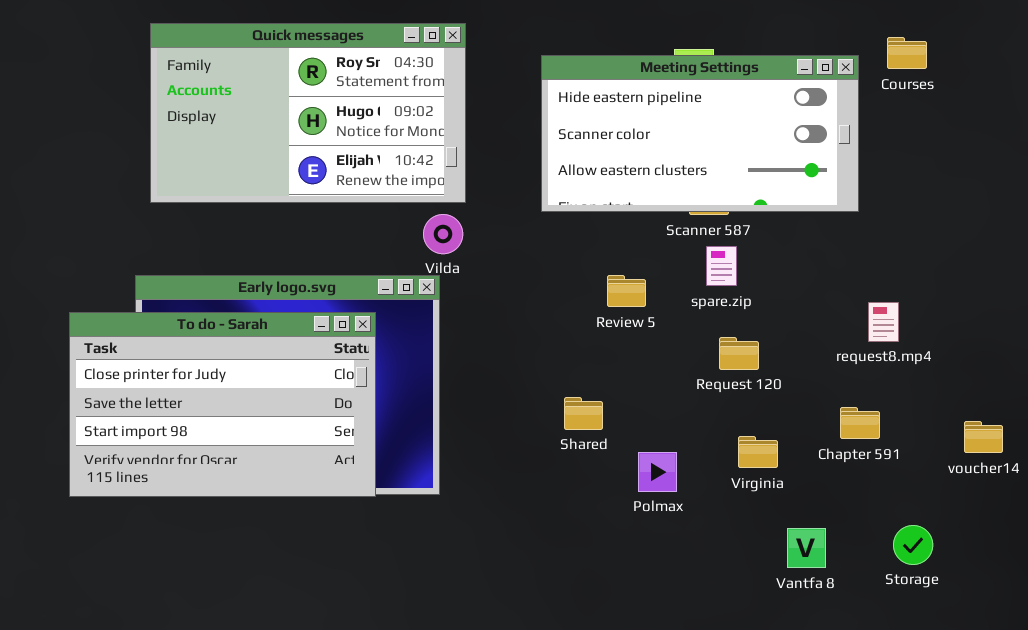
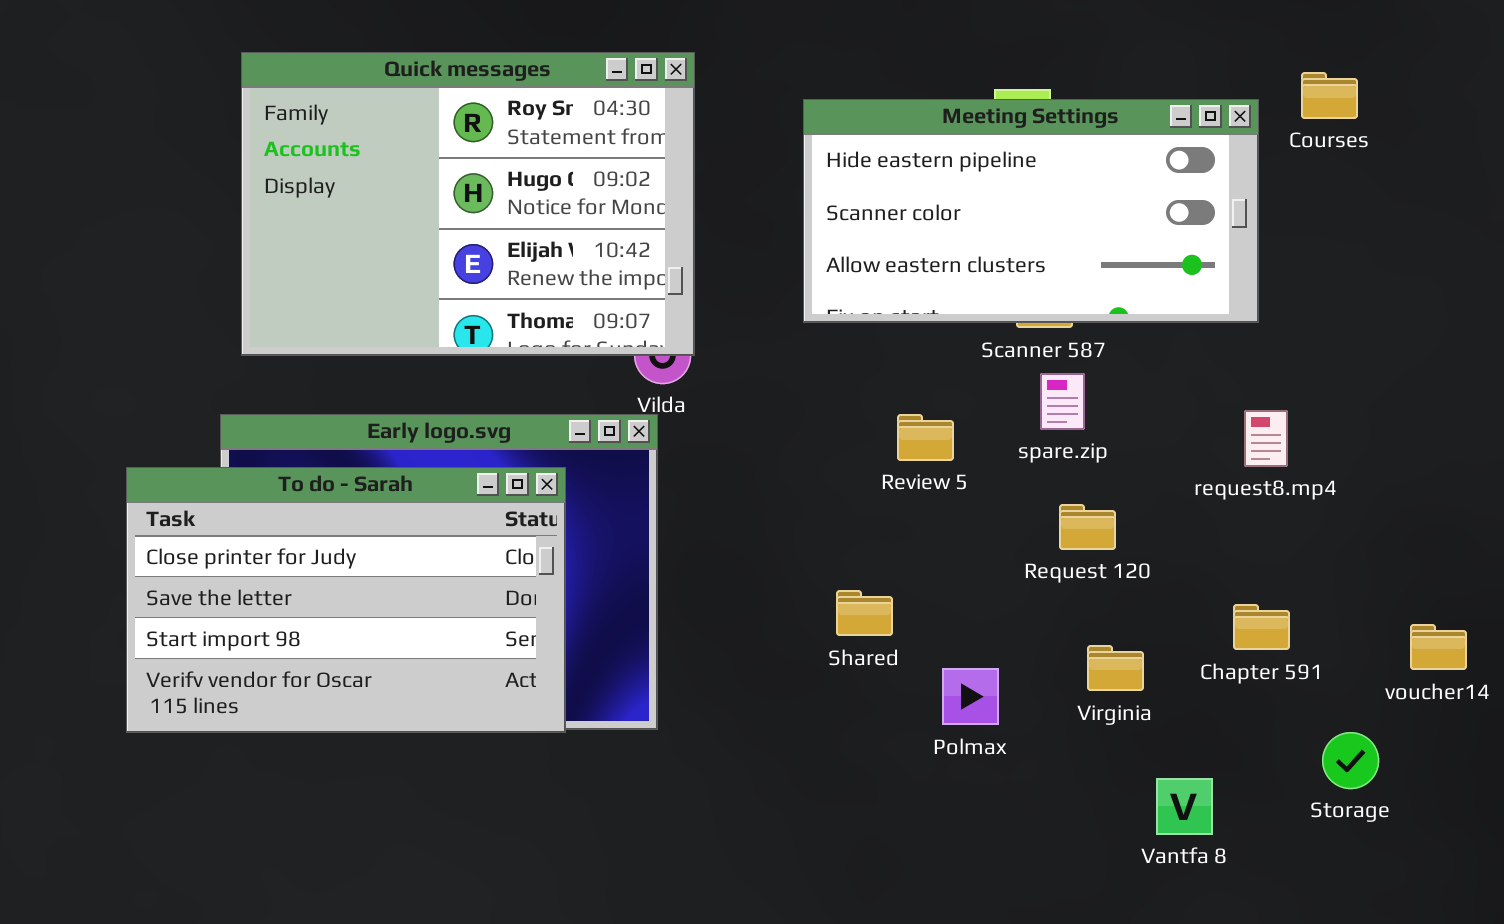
Quick messages: [150,23,466,203] -> [241,52,695,356], resized
request8.mp4: [868,302,899,342] -> [1244,410,1288,467], moved
Storage: [893,525,933,565] -> [1322,732,1379,789], moved

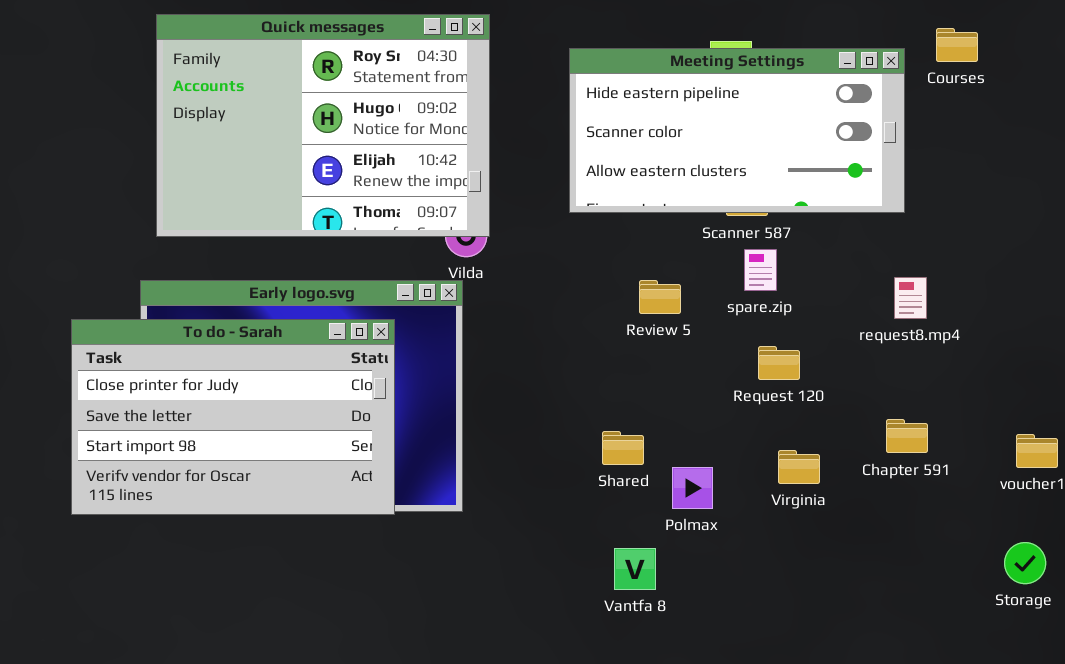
Shared: [836,590,893,636] -> [602,431,644,465], moved
Storage: [1322,732,1379,789] -> [1004,542,1046,584], moved
Vantfa 8: [1156,778,1213,835] -> [614,548,656,590], moved

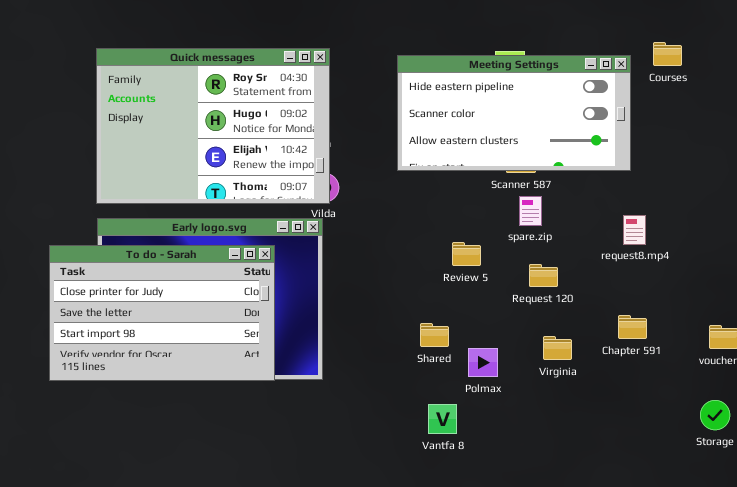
Quick messages: [156,14,490,237] -> [96,48,330,204], moved
Review 5: [639,280,681,314] -> [452,242,481,266], moved

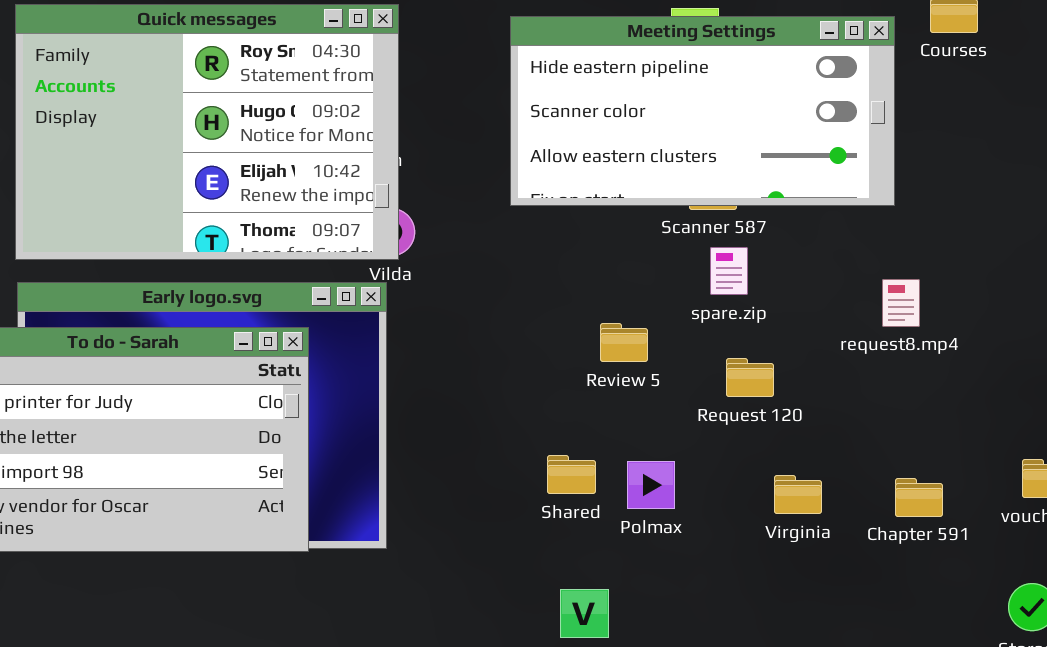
Chapter 591: [618,315,647,339] -> [895,478,943,517], moved
Virginia: [543,336,572,360] -> [774,475,822,514], moved
Polmax: [468,348,498,377] -> [627,461,675,509], moved

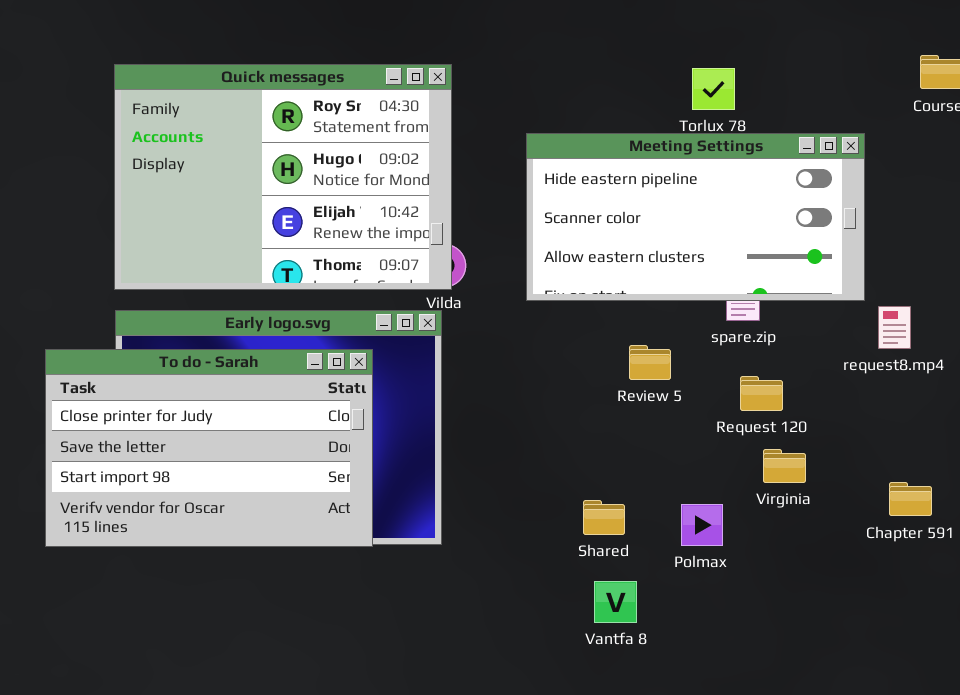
Meeting Settings: [510,16,895,206] -> [526,133,865,301], moved
Shared: [547,455,596,494] -> [583,500,625,535], moved
Polmax: [627,461,675,509] -> [681,504,723,546], moved
Virginia: [774,475,822,514] -> [763,449,806,483], moved

